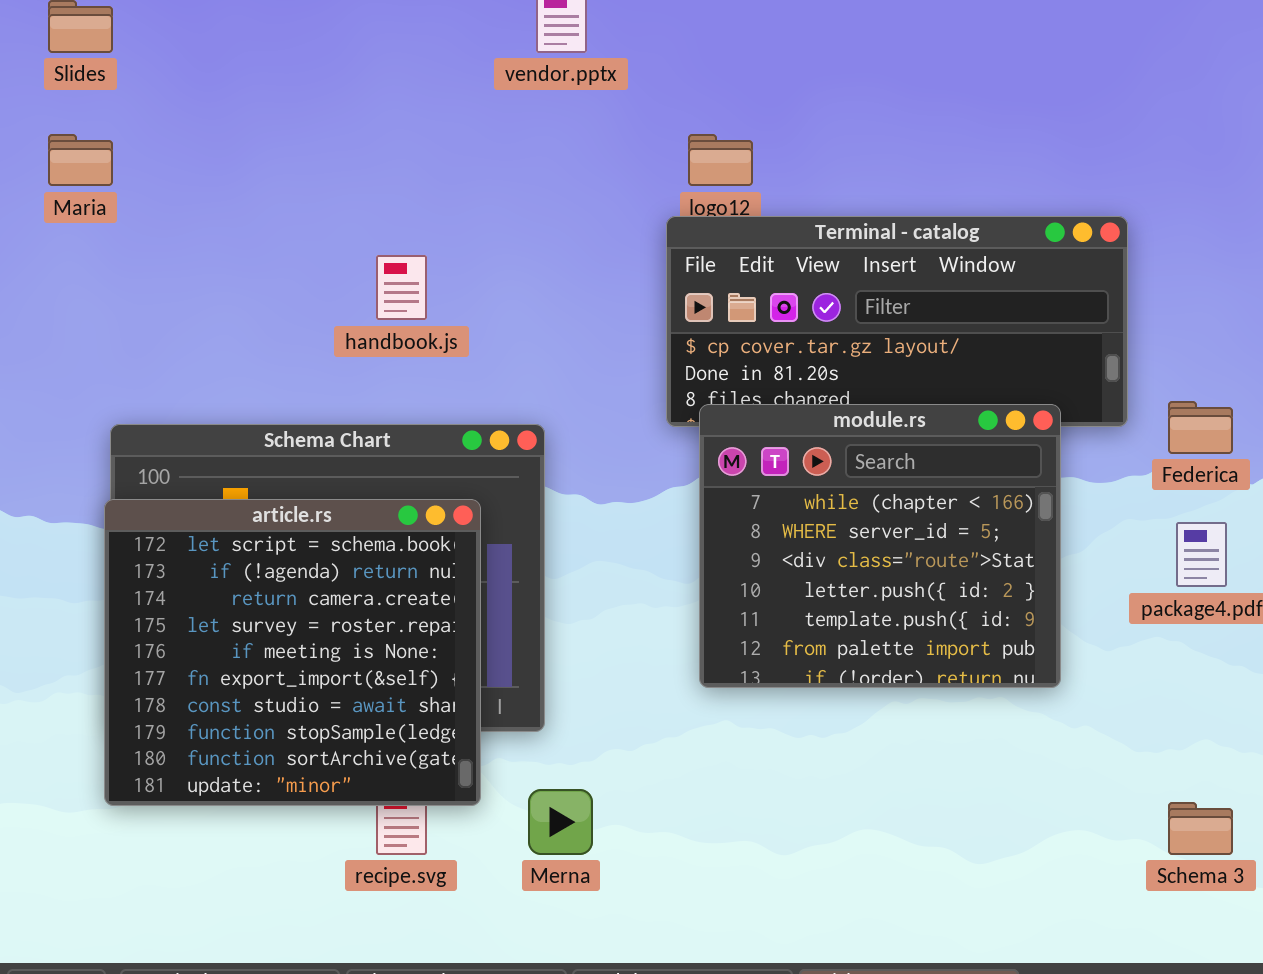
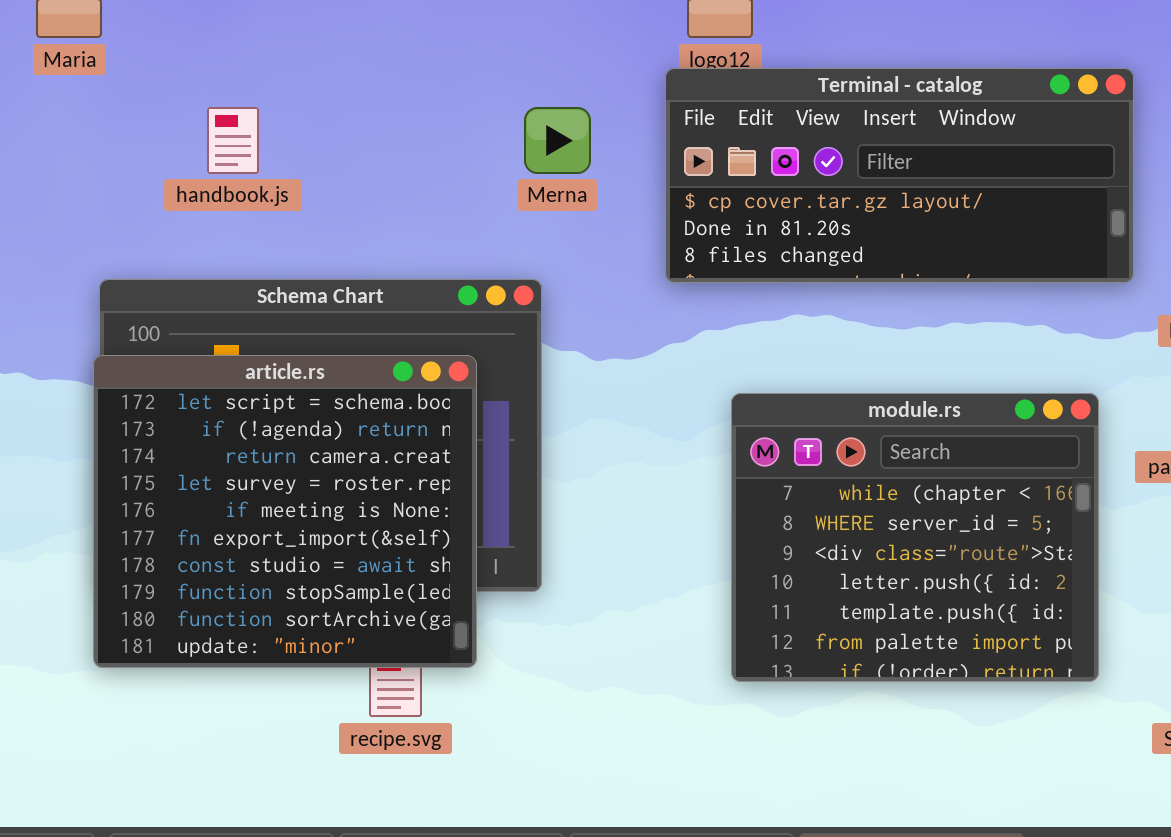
handbook.js: [376,255,427,320] -> [207,107,259,174], moved
module.rs: [699,404,1061,688] -> [731,393,1099,682], moved
Merna: [528,789,593,855] -> [524,107,591,174], moved

